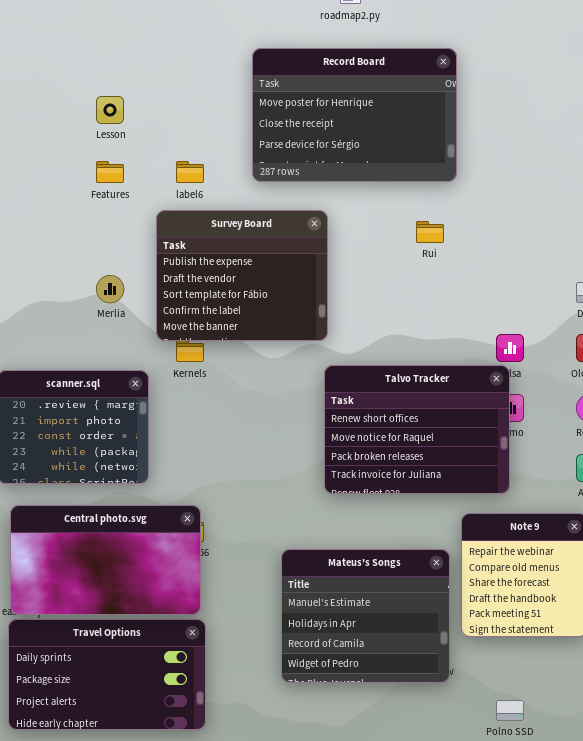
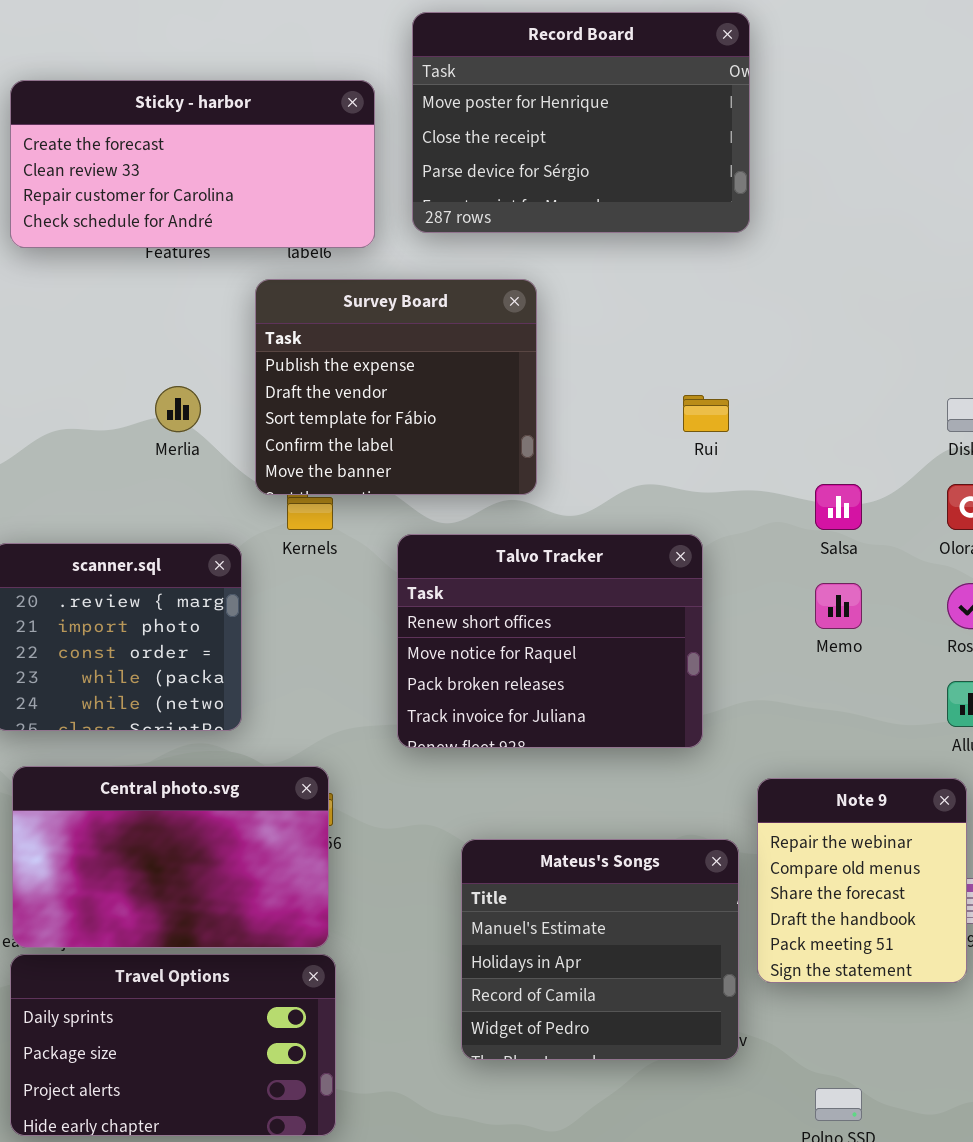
Sticky - harbor: none -> [10,80,375,248], opened
Rui: [416,221,444,243] -> [683,395,729,432], moved
Talvo Tracker: [324,365,510,494] -> [397,534,703,748], moved

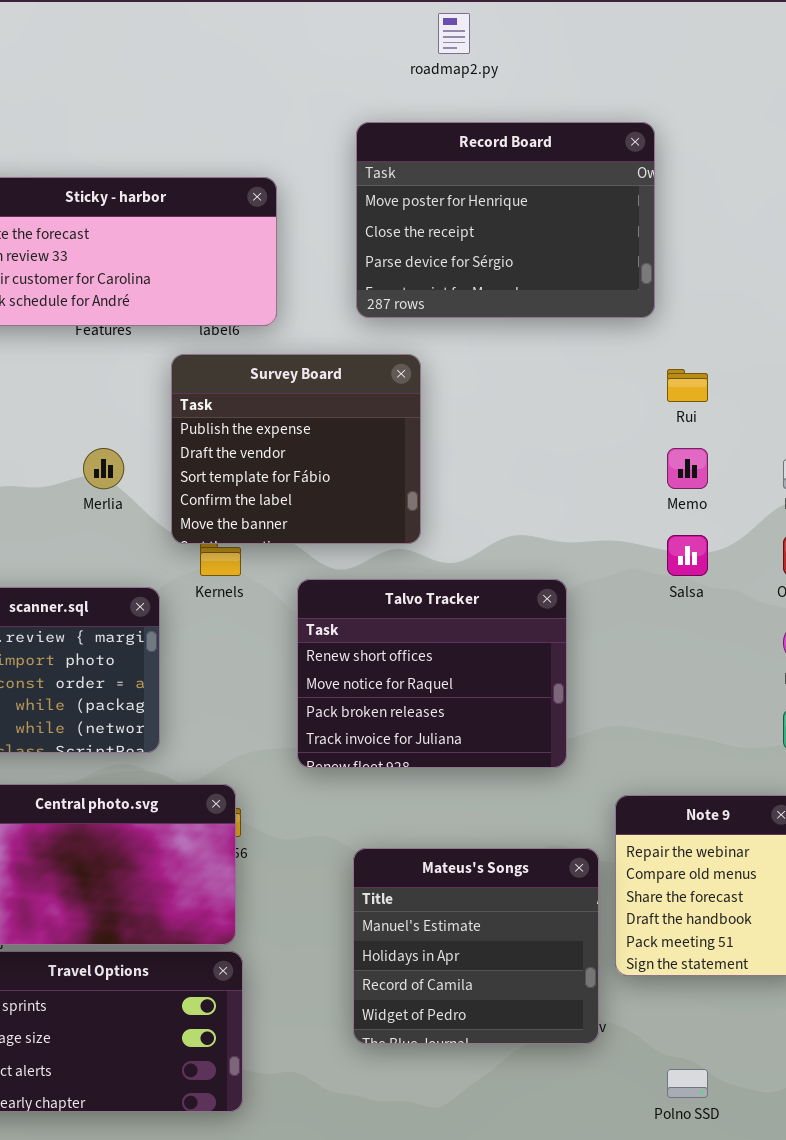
Record Board: [412,12,750,233] -> [356,122,655,318], moved
Rui: [683,395,729,432] -> [667,369,708,402], moved
Memo: [815,583,862,629] -> [667,448,708,489], moved

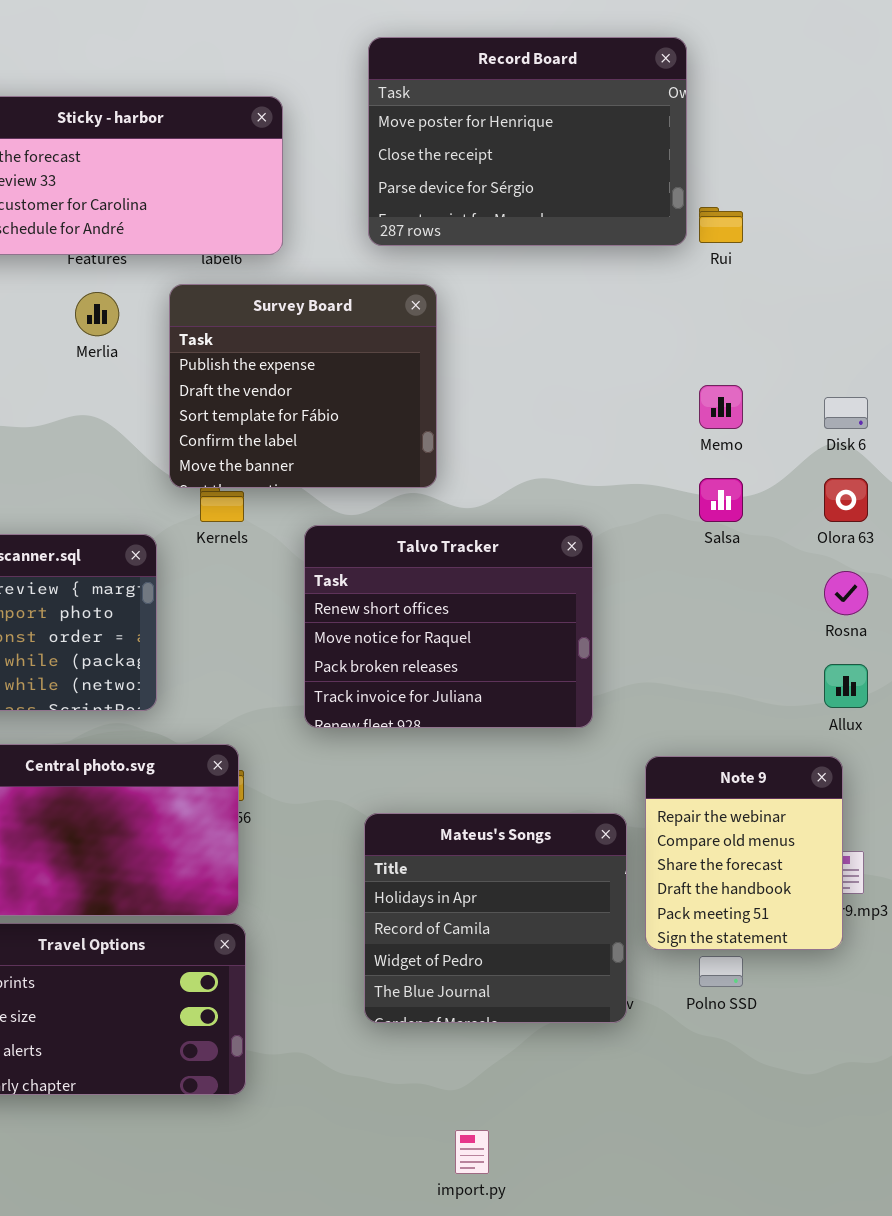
Rui: [667,369,708,402] -> [699,207,743,243], moved
Merlia: [83,448,124,489] -> [75,292,119,336], moved
Mateus's Songs: [353,848,599,1044] -> [364,813,627,1023], scrolled down 1 row
Polno SSD: [667,1069,708,1098] -> [699,956,743,987], moved

